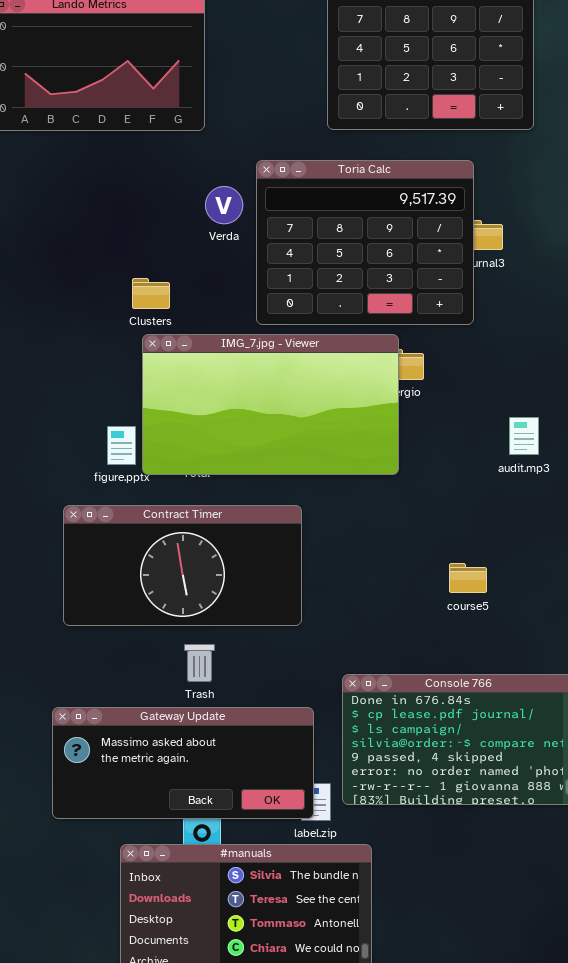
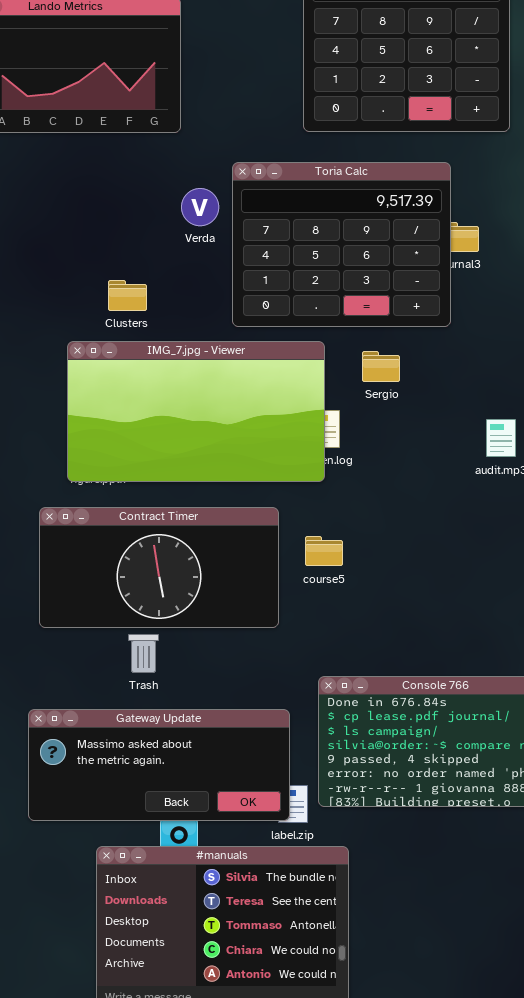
IMG_7.jpg - Viewer: [142,334,399,475] -> [67,341,325,482], moved
course5: [449,563,487,593] -> [305,536,343,566], moved
Trash: [184,644,215,682] -> [128,634,159,673], moved

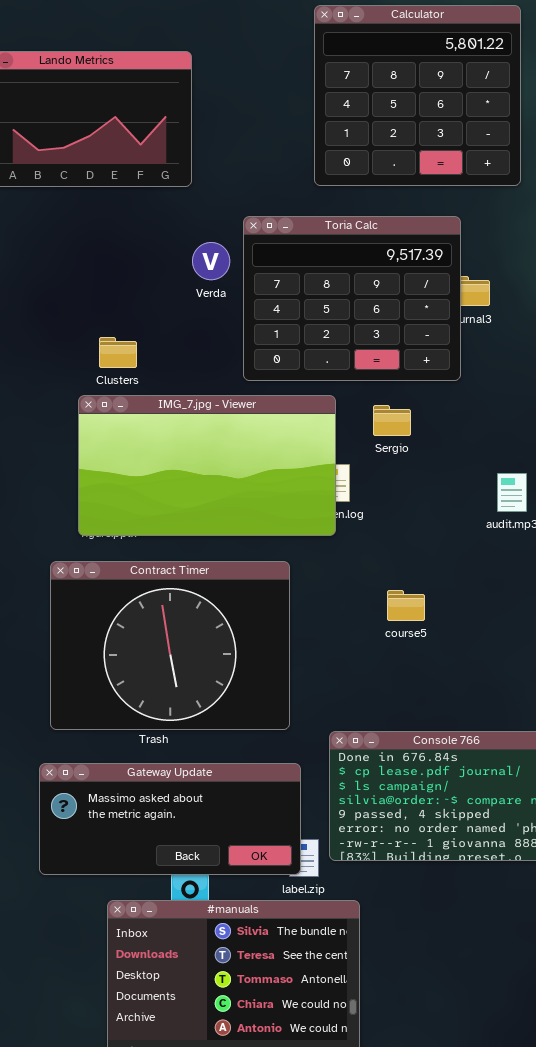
Clusters: [108,280,147,311] -> [99,337,137,368], moved
Contract Timer: [39,507,279,628] -> [50,561,290,730], resized
course5: [305,536,343,566] -> [387,590,425,621], moved

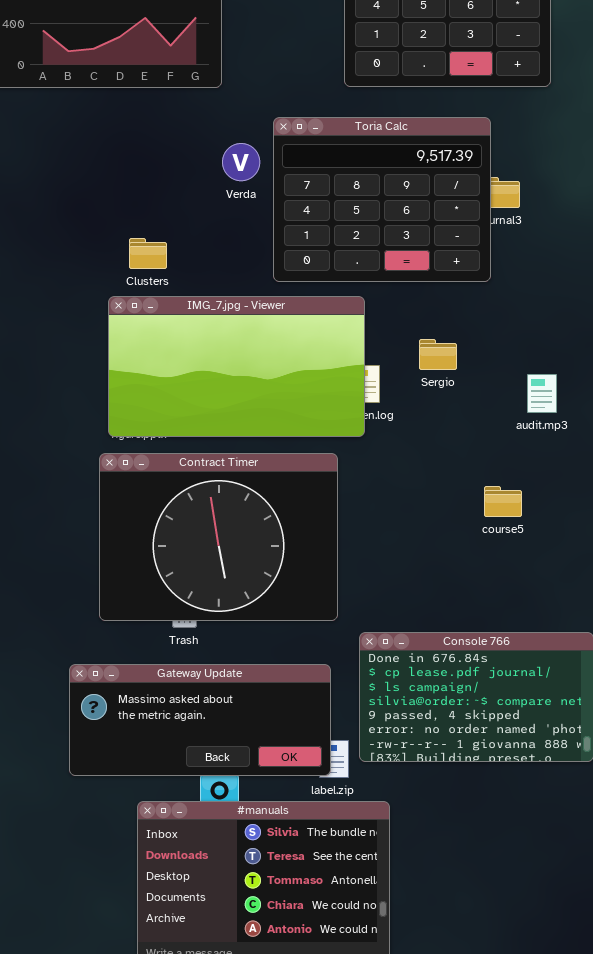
Sergio: [373,405,411,436] -> [419,339,457,370], moved
Contract Timer: [50,561,290,730] -> [99,453,338,621], moved
course5: [387,590,425,621] -> [484,486,522,517], moved

